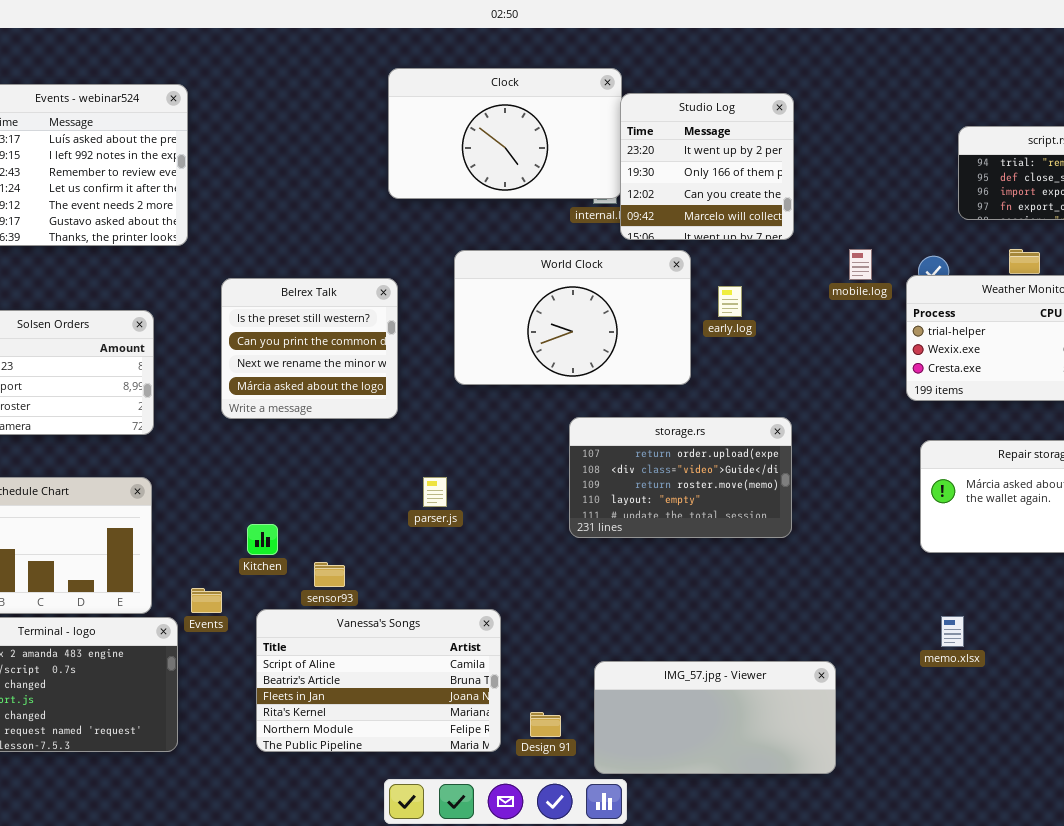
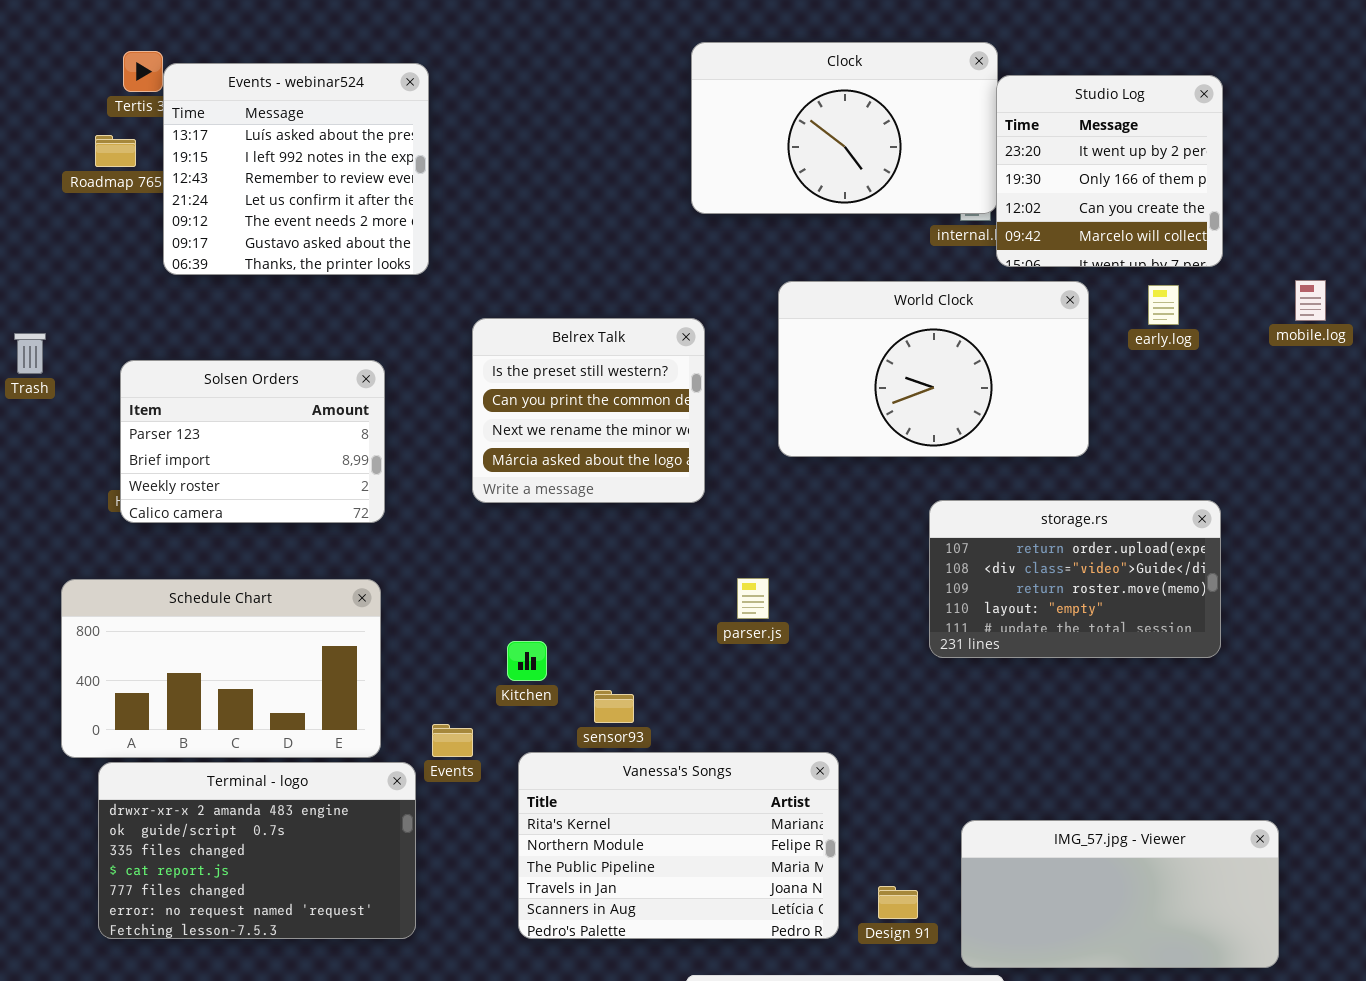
early.log: [718,286,742,317] -> [1148,285,1179,325], moved
Vanessa's Songs: [256,609,501,752] -> [518,752,839,939], scrolled down 3 rows

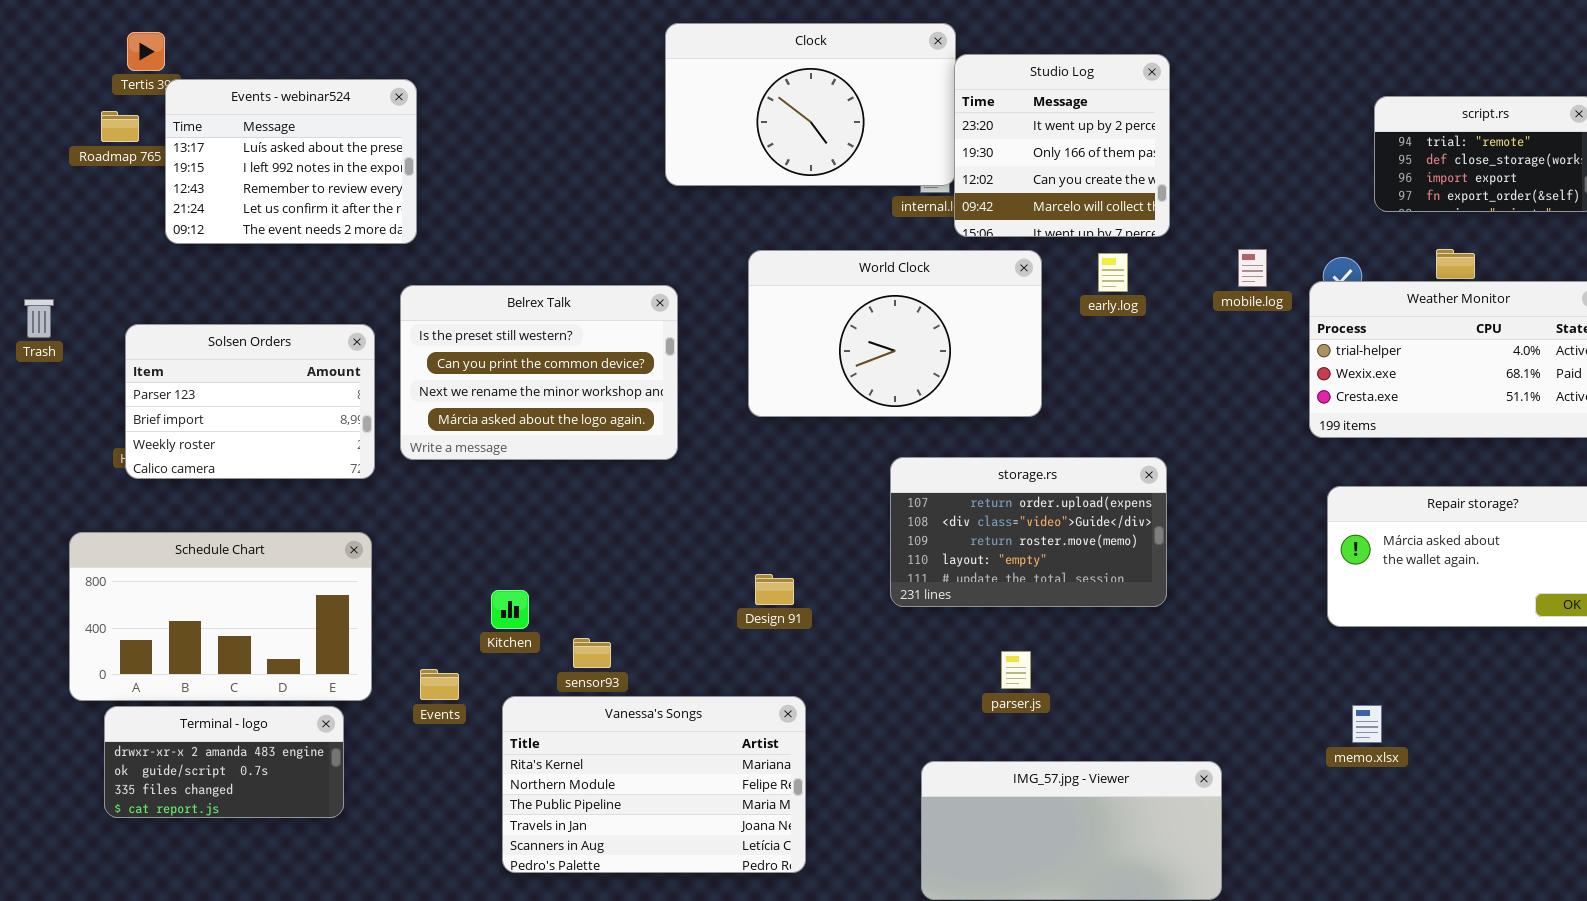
Events - webinar524: [163,63,429,275] -> [165,79,417,244], resized
Belrex Talk: [472,318,705,503] -> [400,285,678,460], resized
parser.js: [737,578,769,619] -> [1001,651,1031,689], moved
Terminal - logo: [98,762,416,939] -> [104,706,344,818], resized
Design 91: [878,886,918,919] -> [755,574,794,605], moved

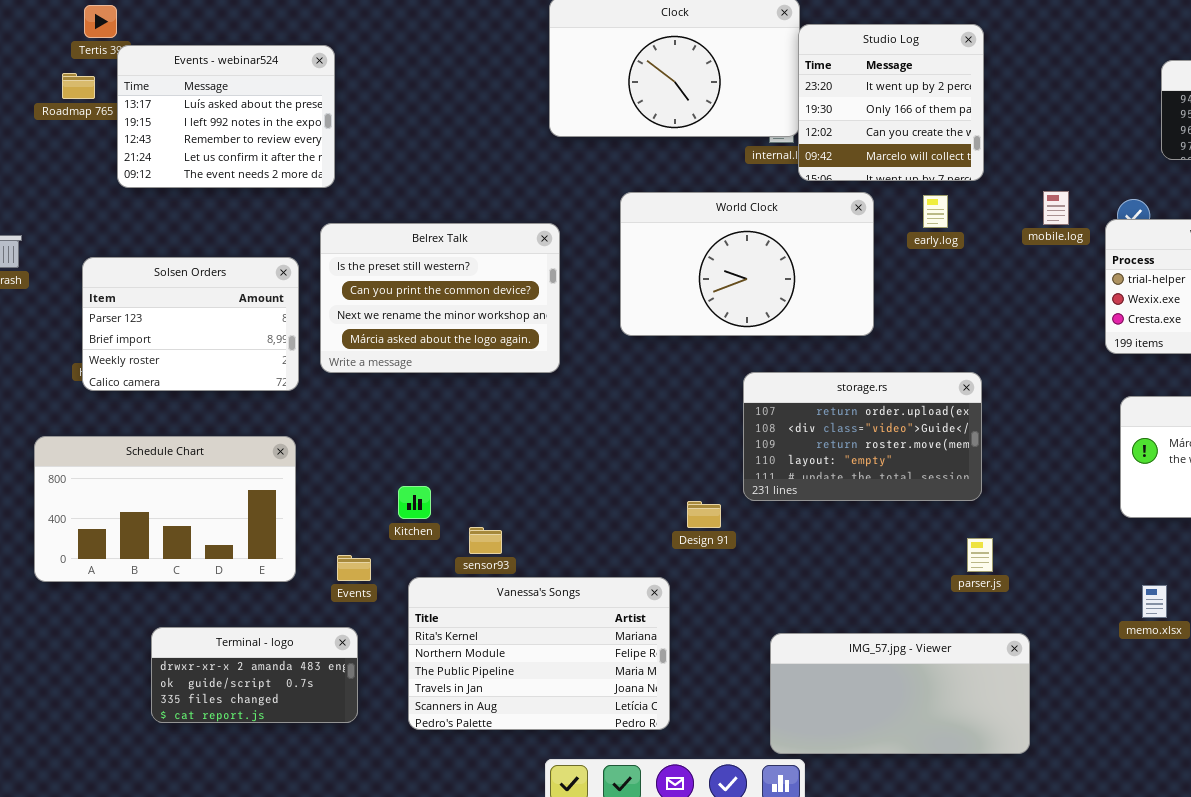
Design 91: [755,574,794,605] -> [687,501,721,528], moved
parser.js: [1001,651,1031,689] -> [967,538,993,572], moved
Terminal - logo: [104,706,344,818] -> [151,627,358,723], moved

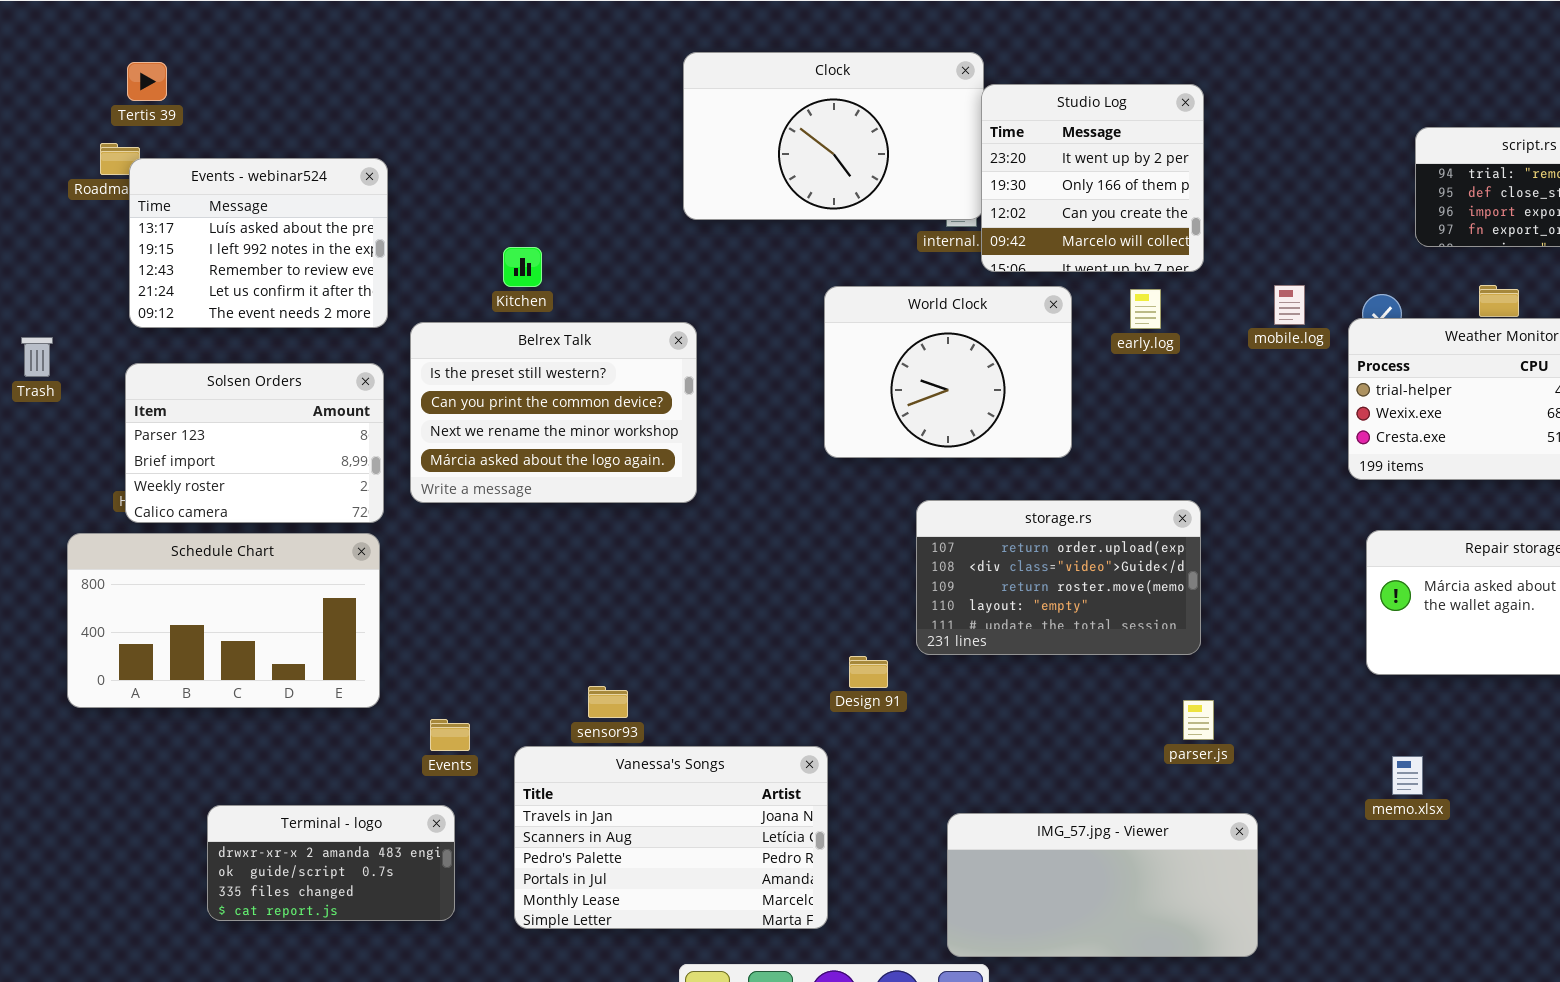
Events - webinar524: [117,45,335,188] -> [129,158,388,328], moved
World Clock: [620,192,874,336] -> [824,286,1072,458], resized
Schedule Chart: [34,436,296,582] -> [67,533,380,708], moved
Kitchen: [398,486,431,519] -> [503,247,542,287], moved
Vanessa's Songs: [408,577,670,730] -> [514,746,828,929], scrolled down 3 rows

